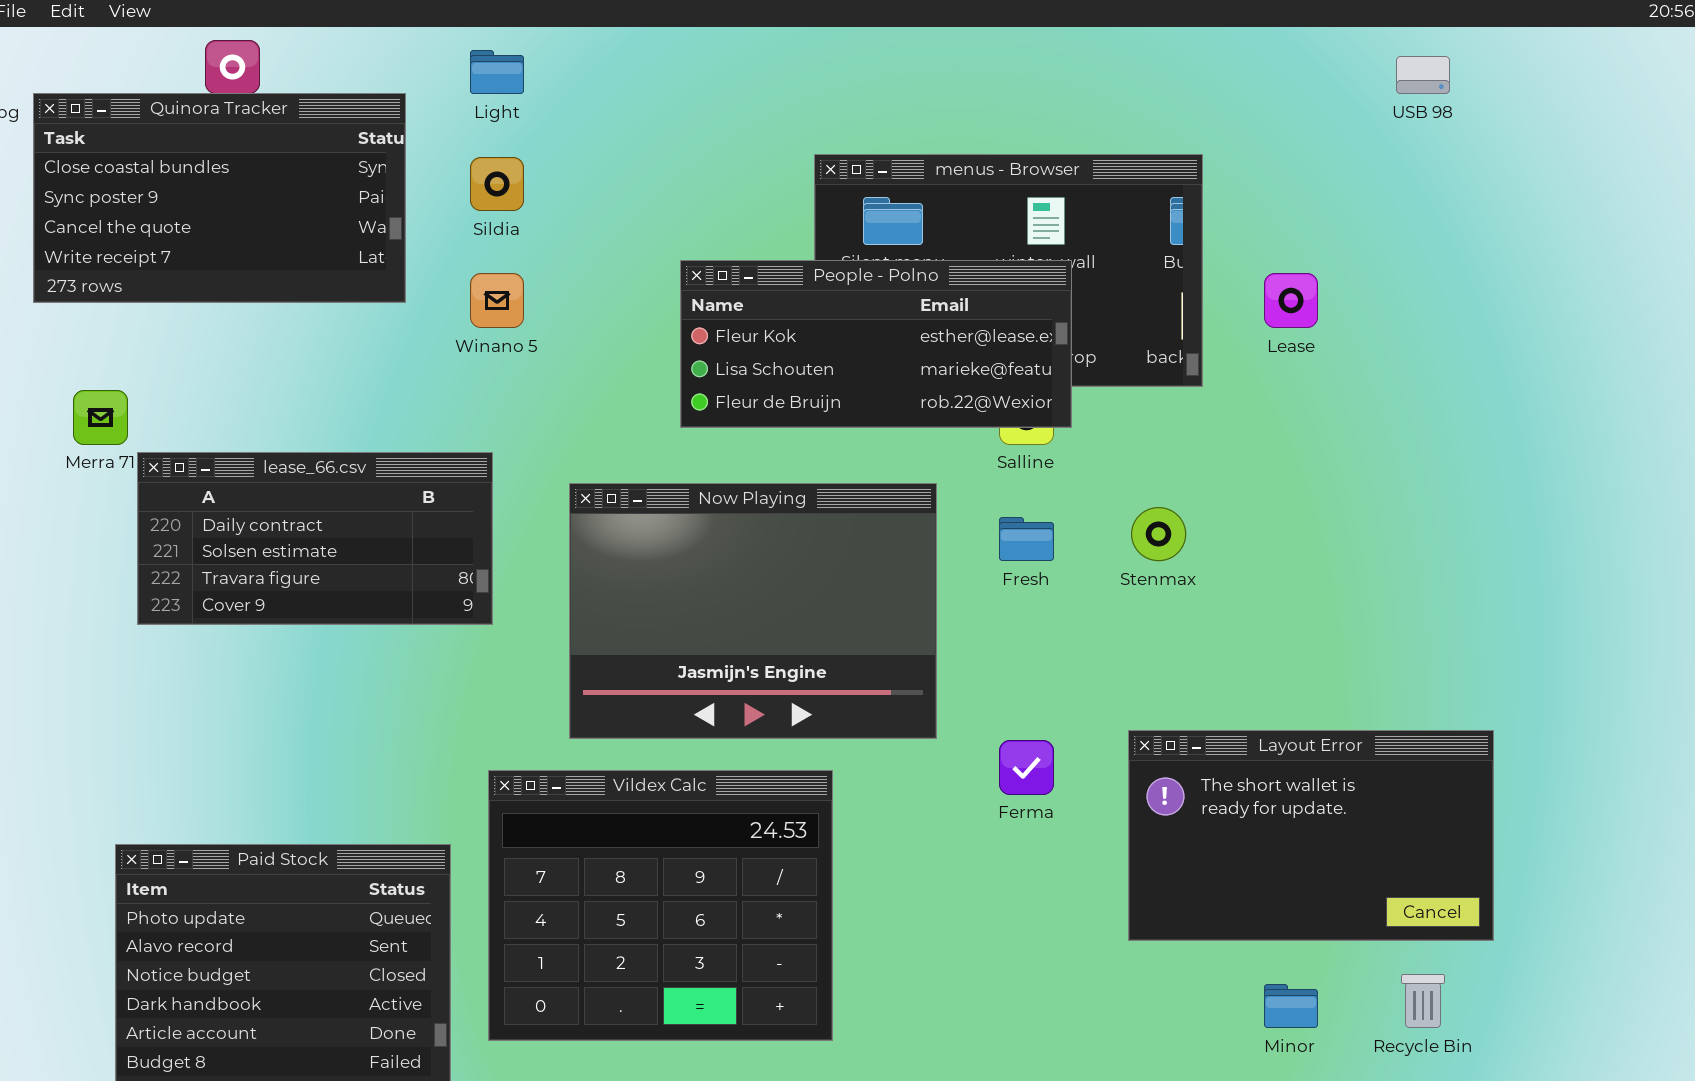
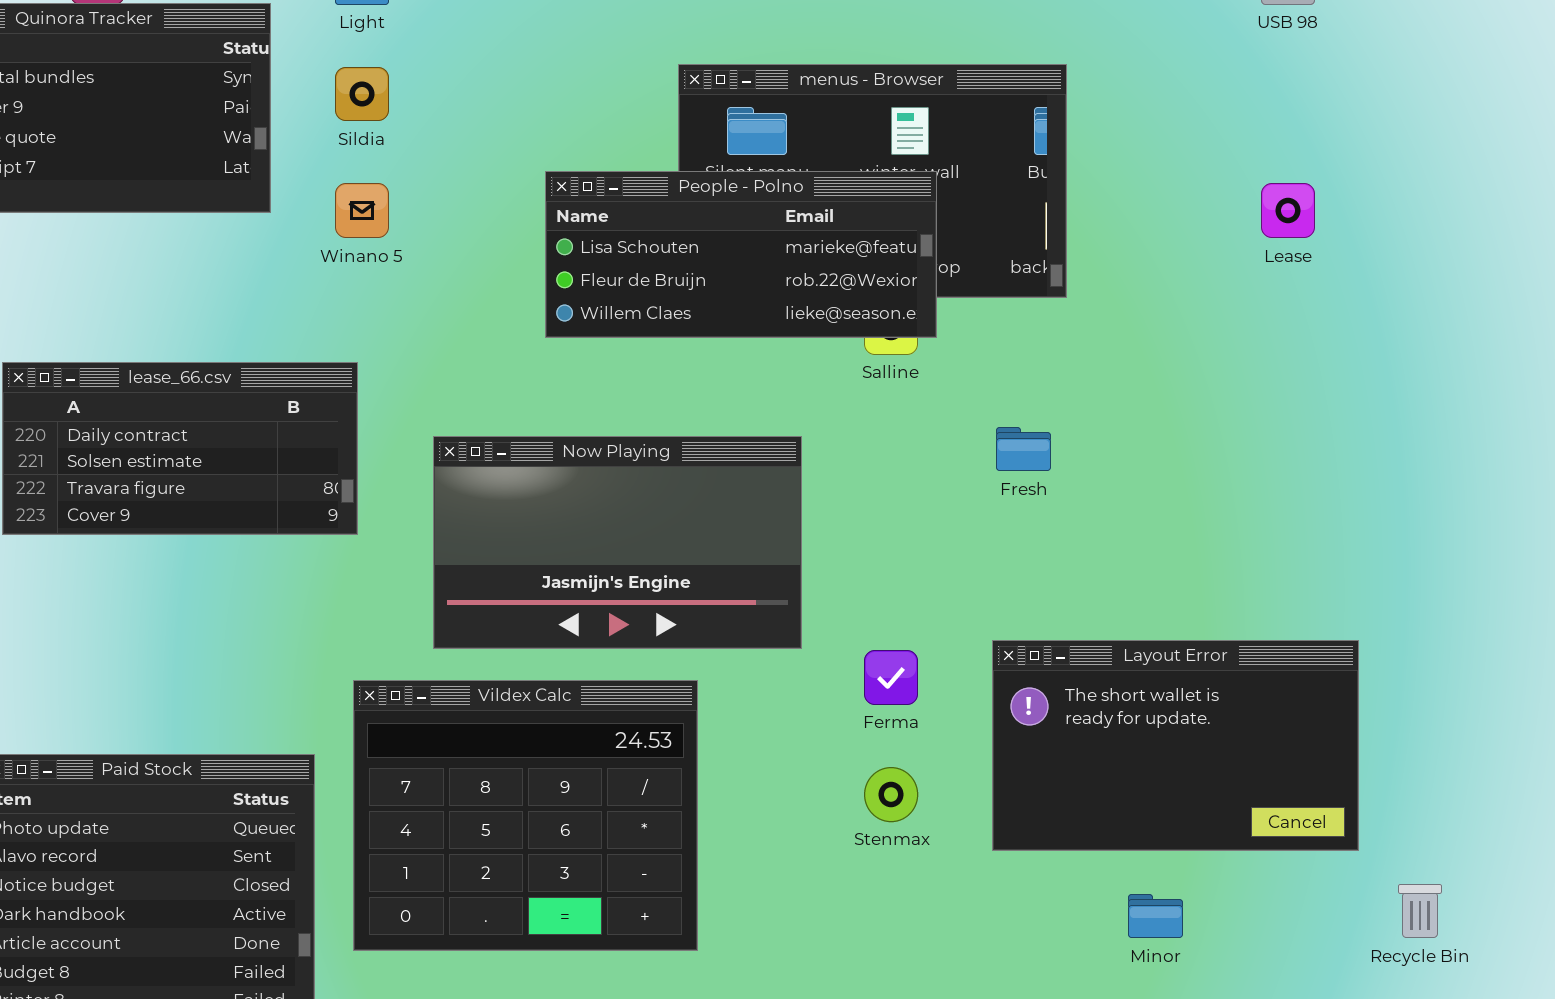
People - Polno: [680,260,1072,428] -> [545,171,937,338], scrolled down 1 row
Lease: [1264,273,1318,328] -> [1261,183,1315,238], moved
Now Playing: [569,483,937,739] -> [433,436,802,649], resized
Stenmax: [1131,507,1186,561] -> [864,767,918,822], moved
Fresh: [999,517,1054,561] -> [996,427,1051,471], moved
Recycle Bin: [1401,974,1445,1028] -> [1398,884,1442,938], moved

